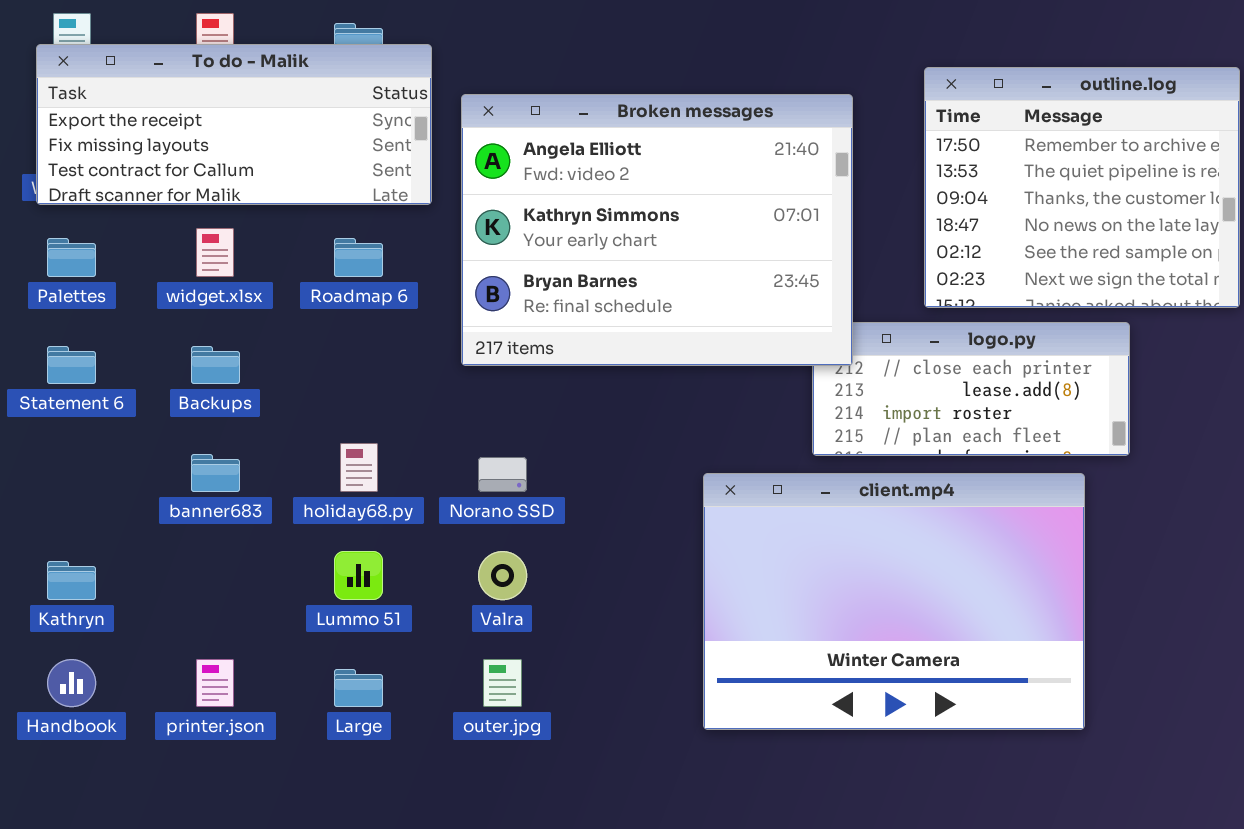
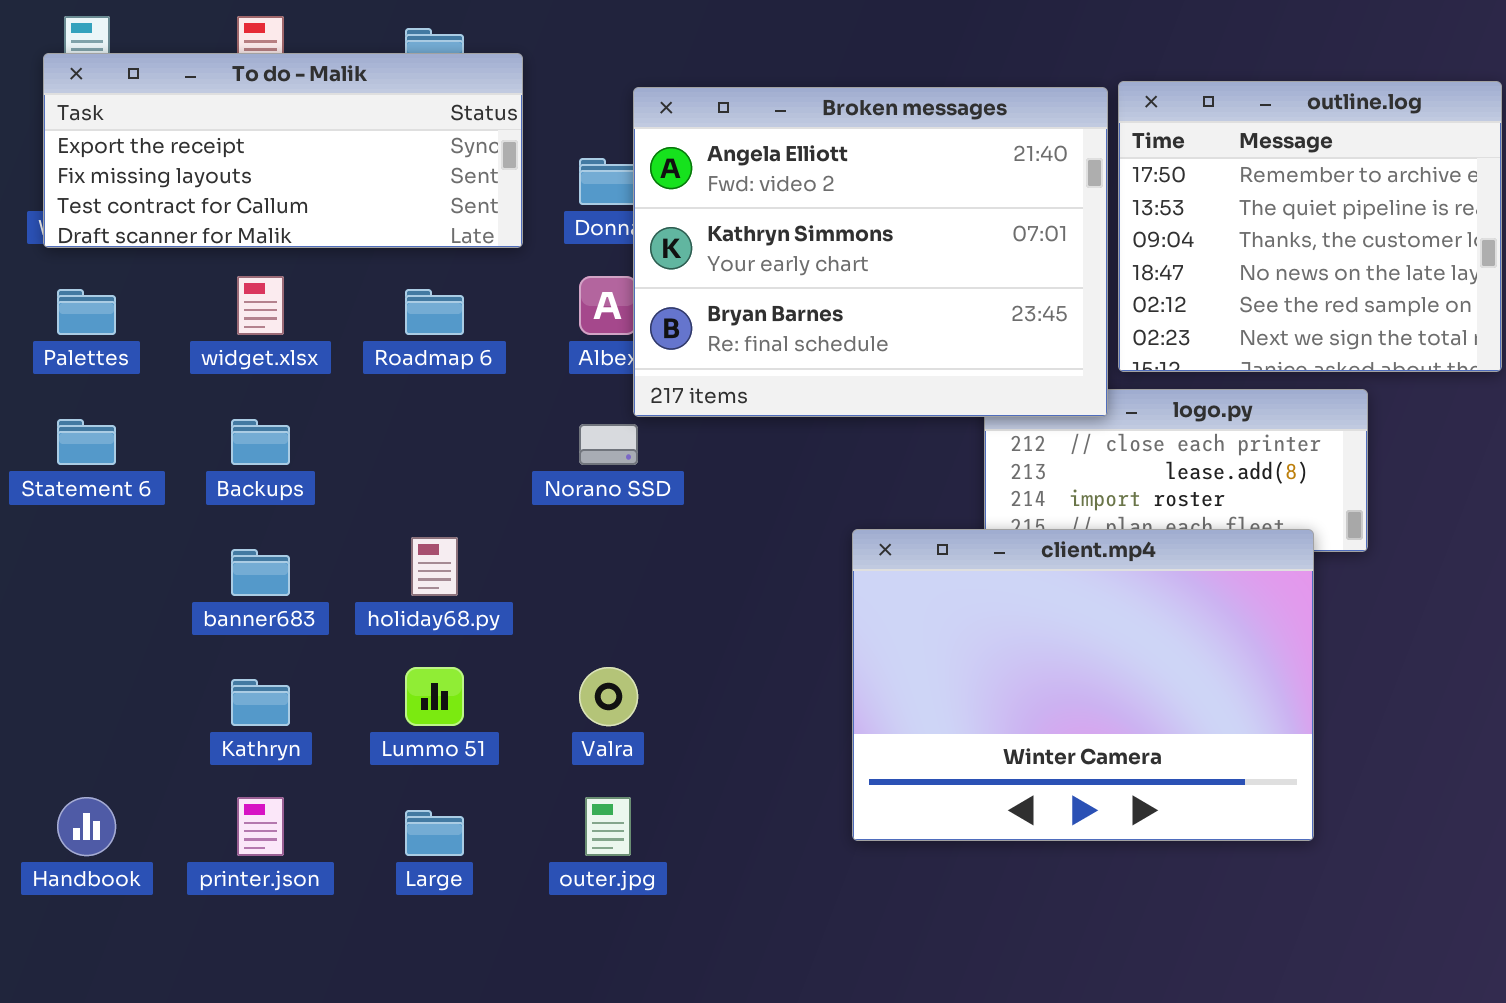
Broken messages: [461,94,853,366] -> [633,87,1108,417], moved
Norano SSD: [478,457,527,492] -> [579,424,638,465], moved
client.mp4: [703,473,1085,730] -> [852,529,1314,841], moved
Kathryn: [47,561,96,600] -> [231,679,290,726], moved

